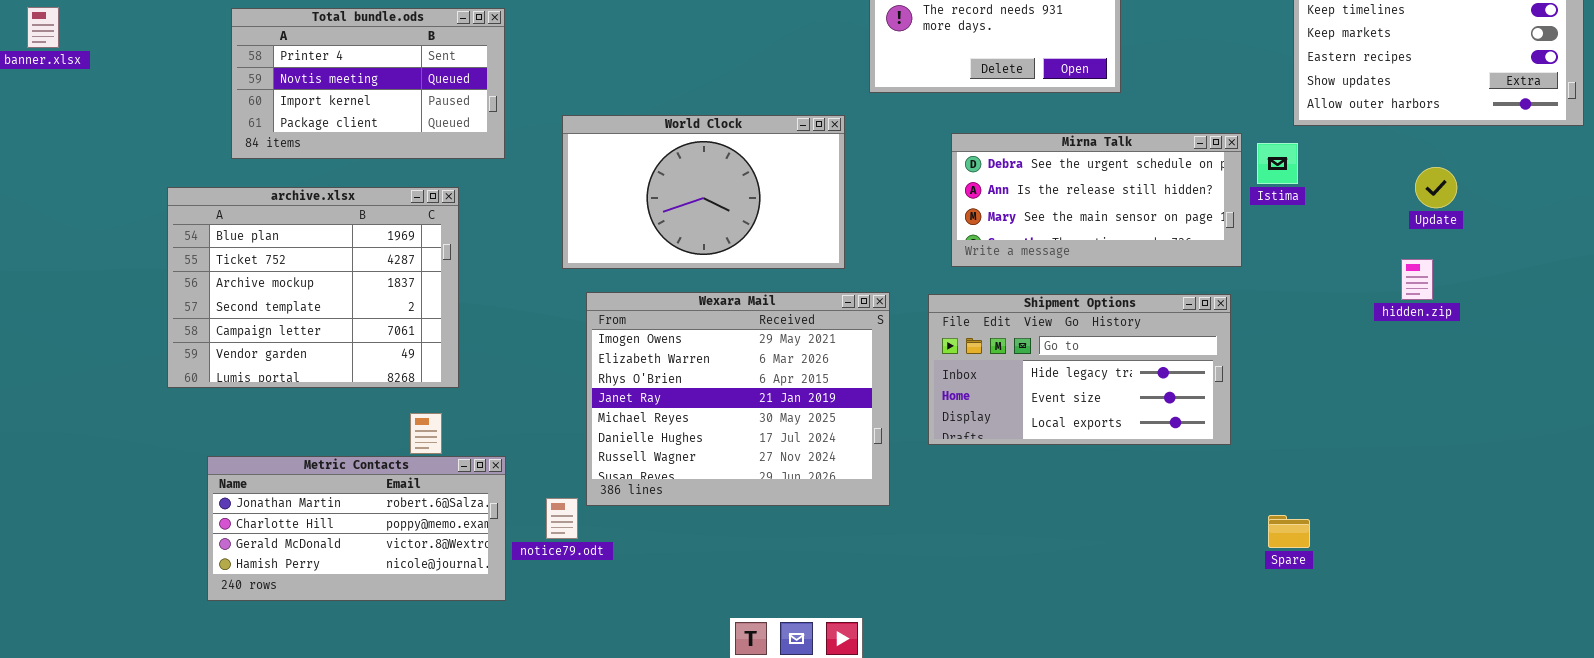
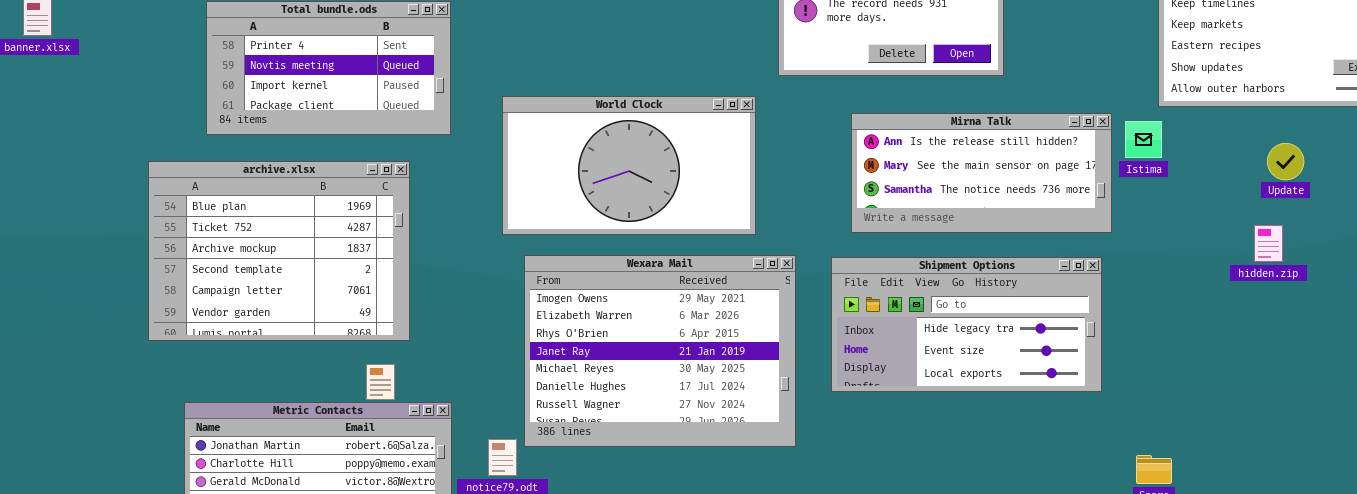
Mirna Talk: [951,133,1242,267] -> [851,113,1112,233], scrolled down 1 row

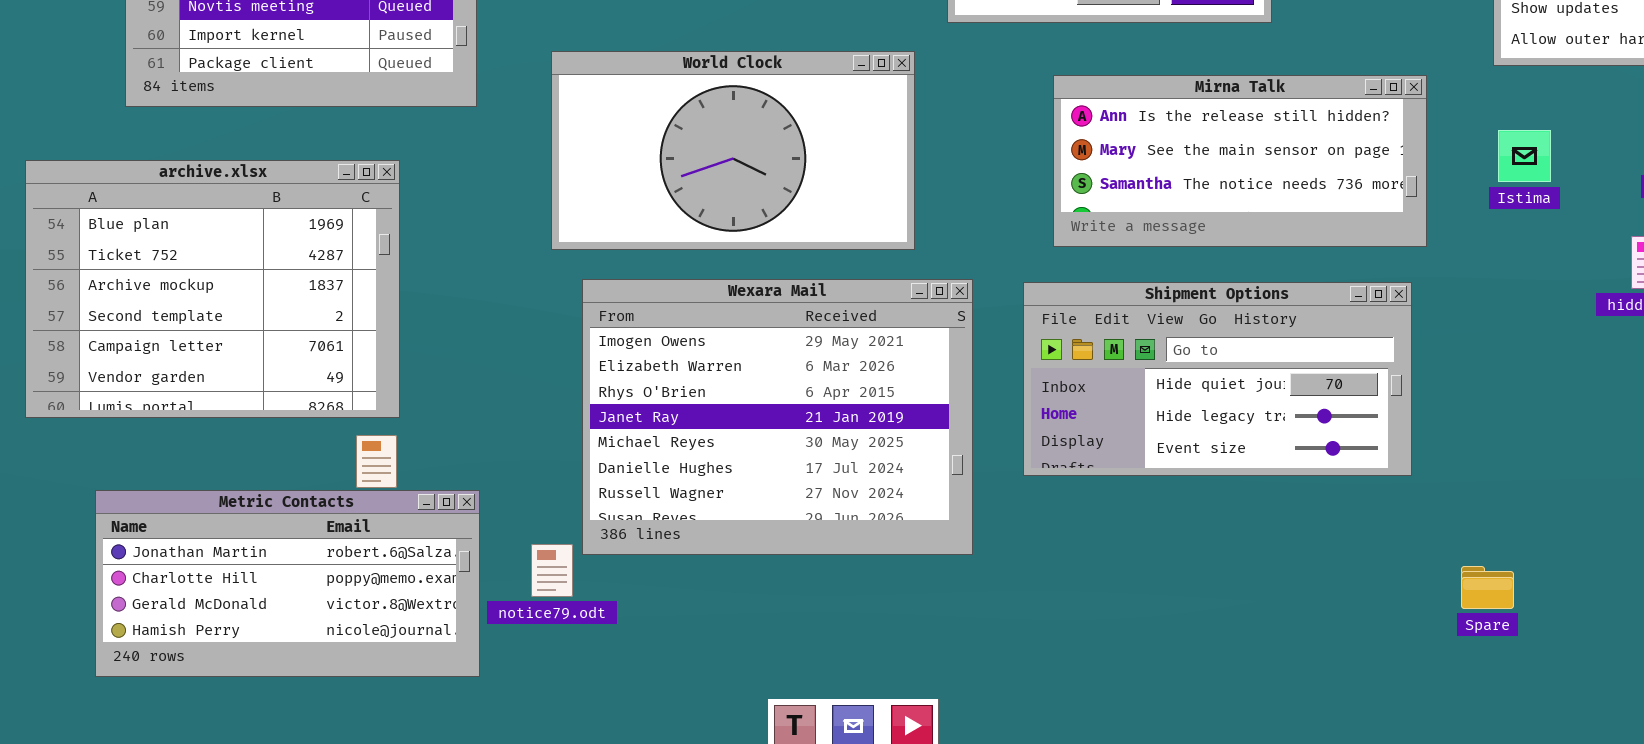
Istima: [1125,121,1162,158] -> [1498,130,1551,182], moved
archive.xlsx: [148,161,410,341] -> [25,160,400,418], moved
Shipment Options: [831,257,1102,392] -> [1023,282,1412,476], scrolled up 1 row

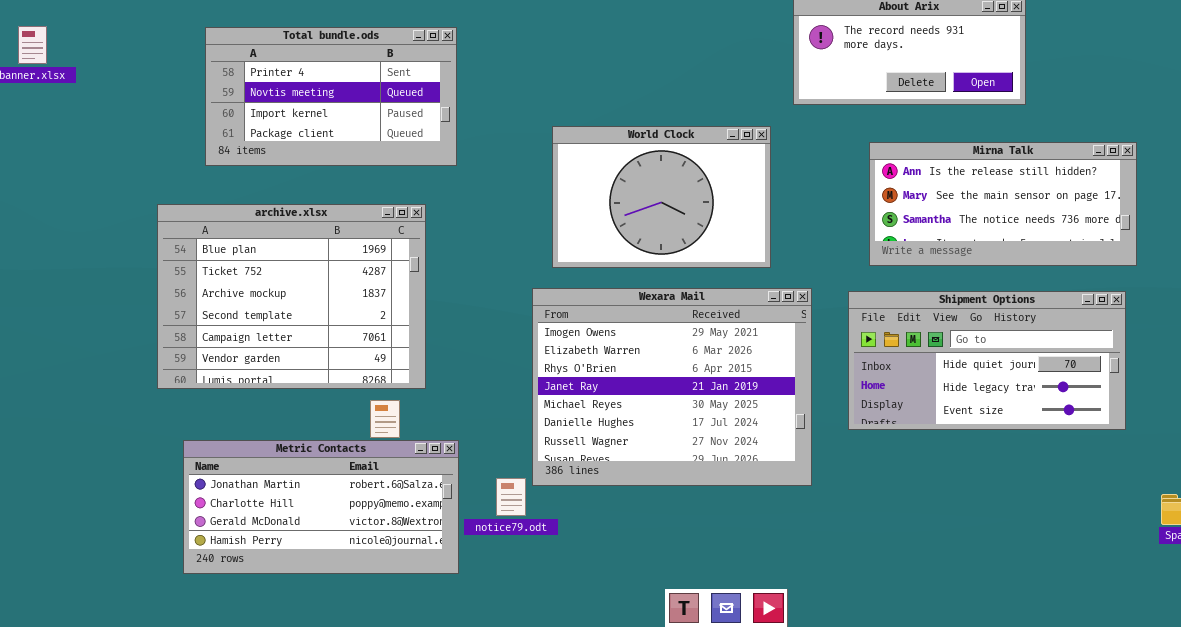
World Clock: [551,51,915,250] -> [552,126,771,268], resized
archive.xlsx: [25,160,400,418] -> [157,204,426,389], moved

